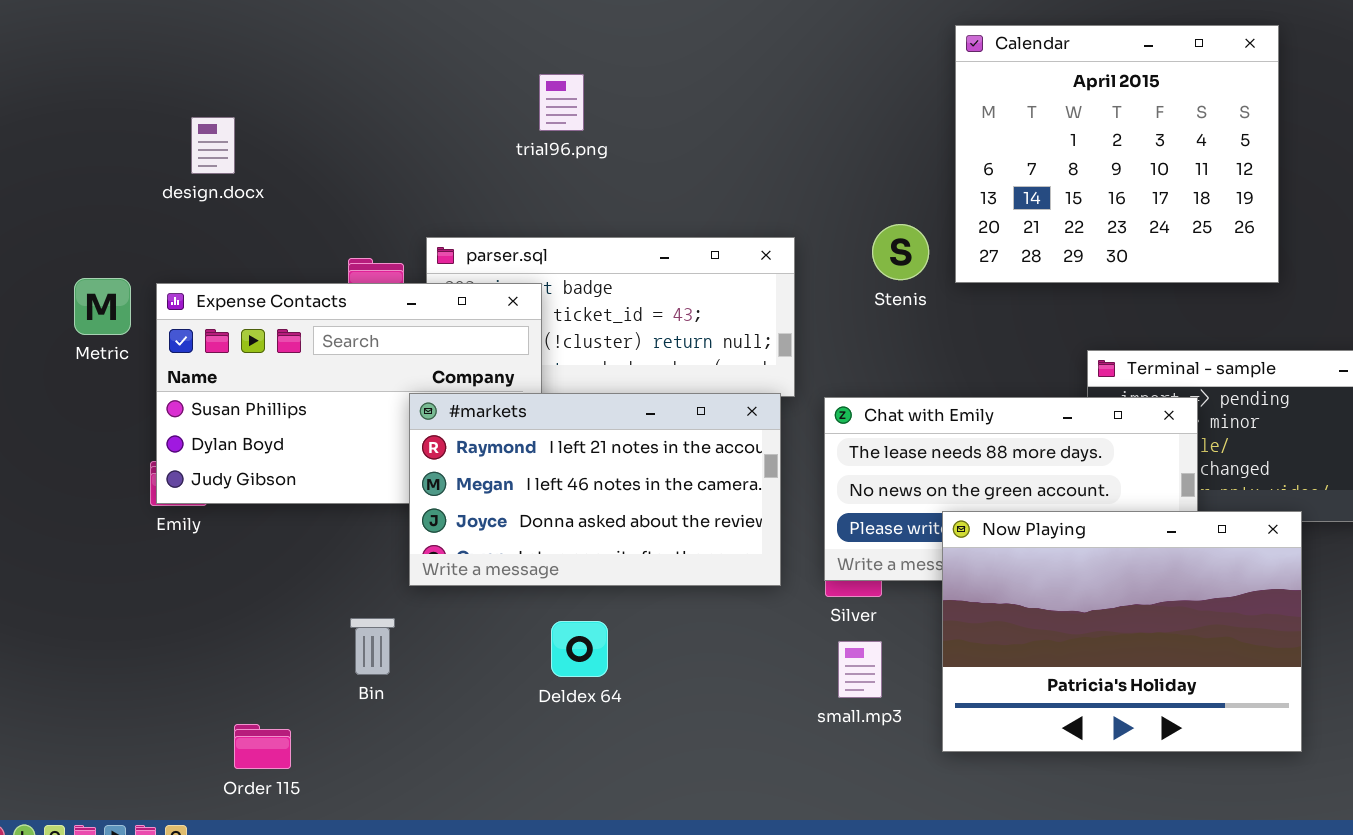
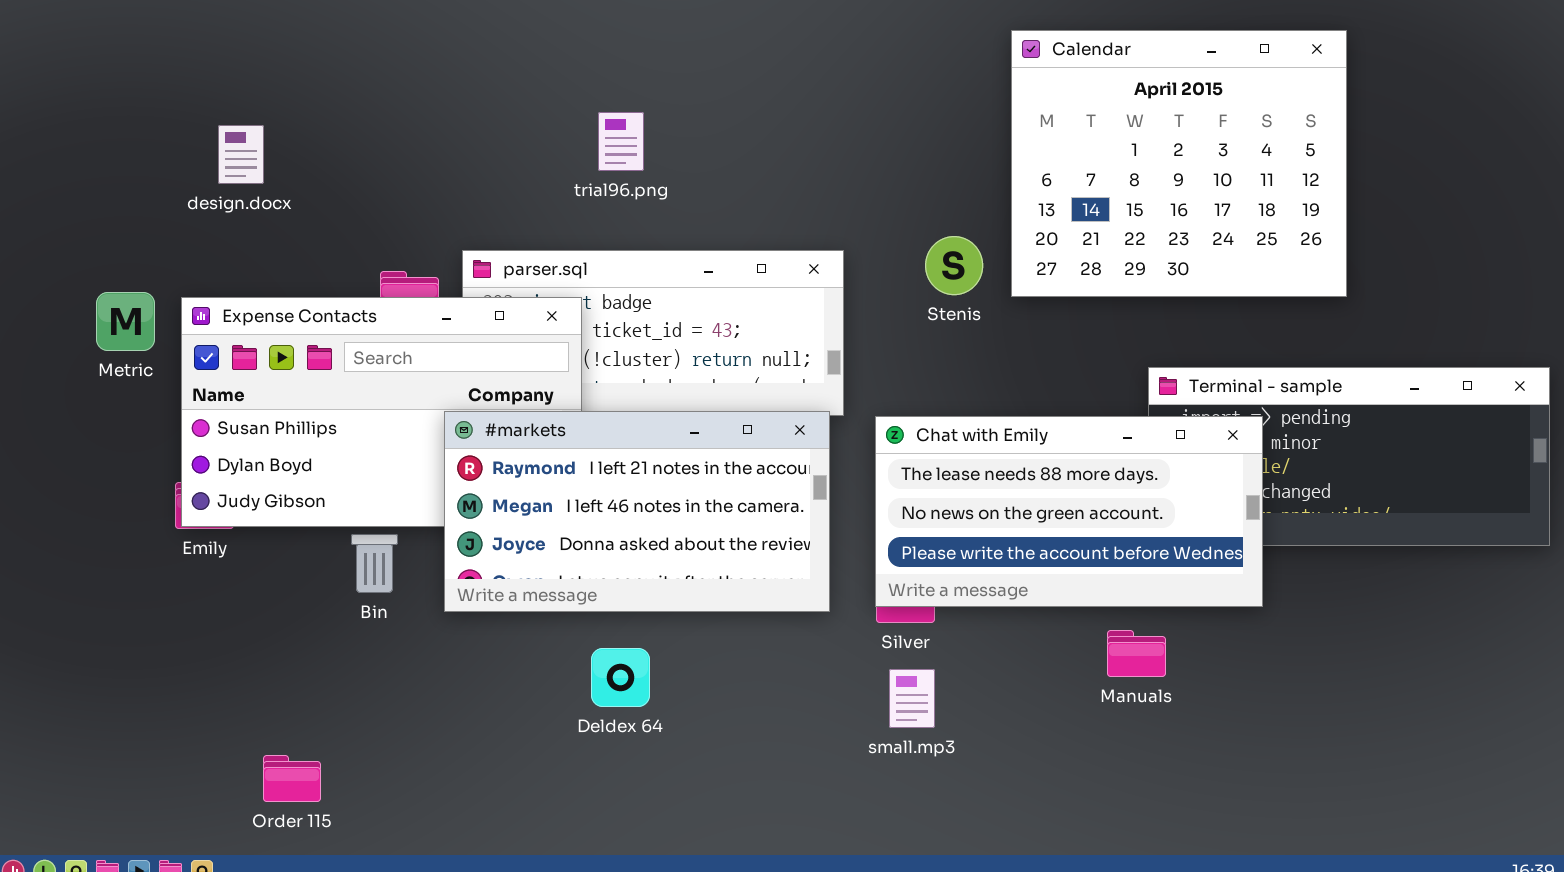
trial96.png: [539,74,584,131] -> [598,112,644,171], moved
Now Playing: [942,511,1302,752] -> none, closed
Bin: [350,618,395,675] -> [351,534,398,593], moved

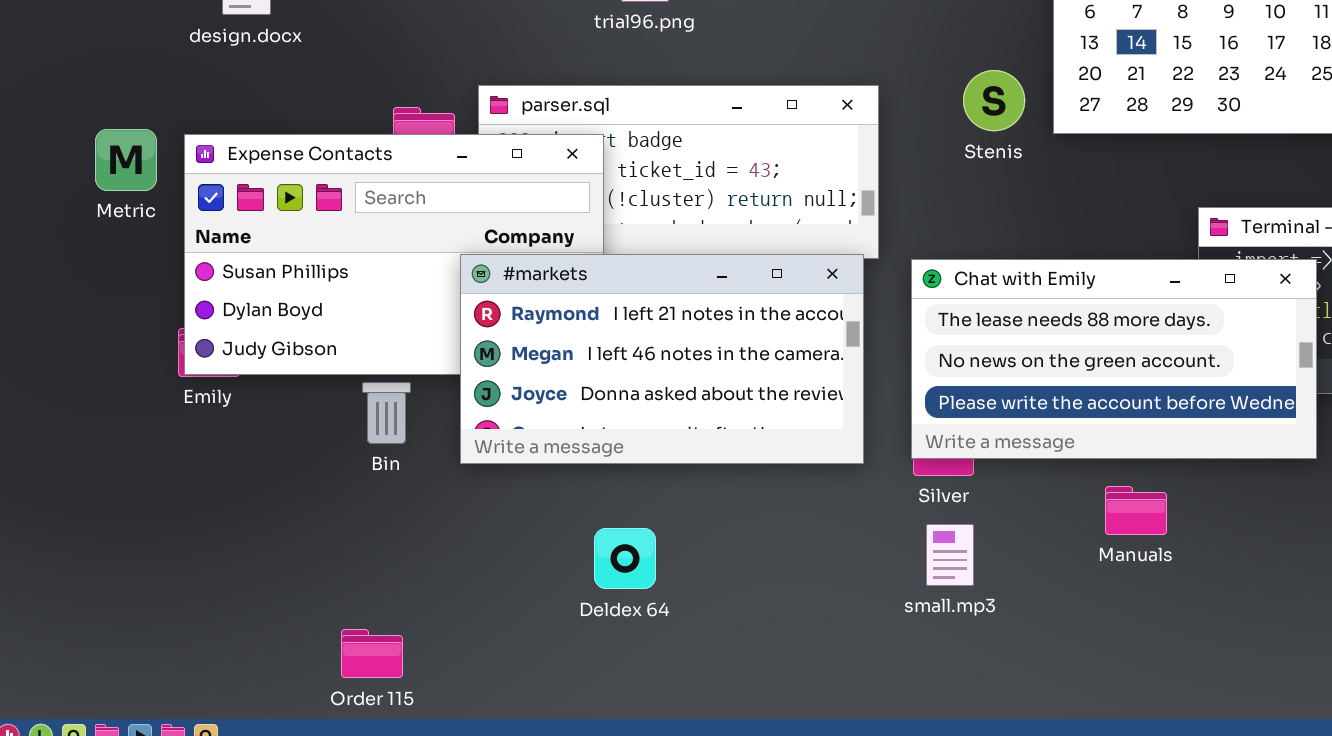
Manuals: [1107,630,1166,677] -> [1105,486,1167,535], moved
Deldex 64: [591,648,650,707] -> [594,528,656,589], moved
Order 115: [263,755,321,802] -> [341,629,403,678], moved

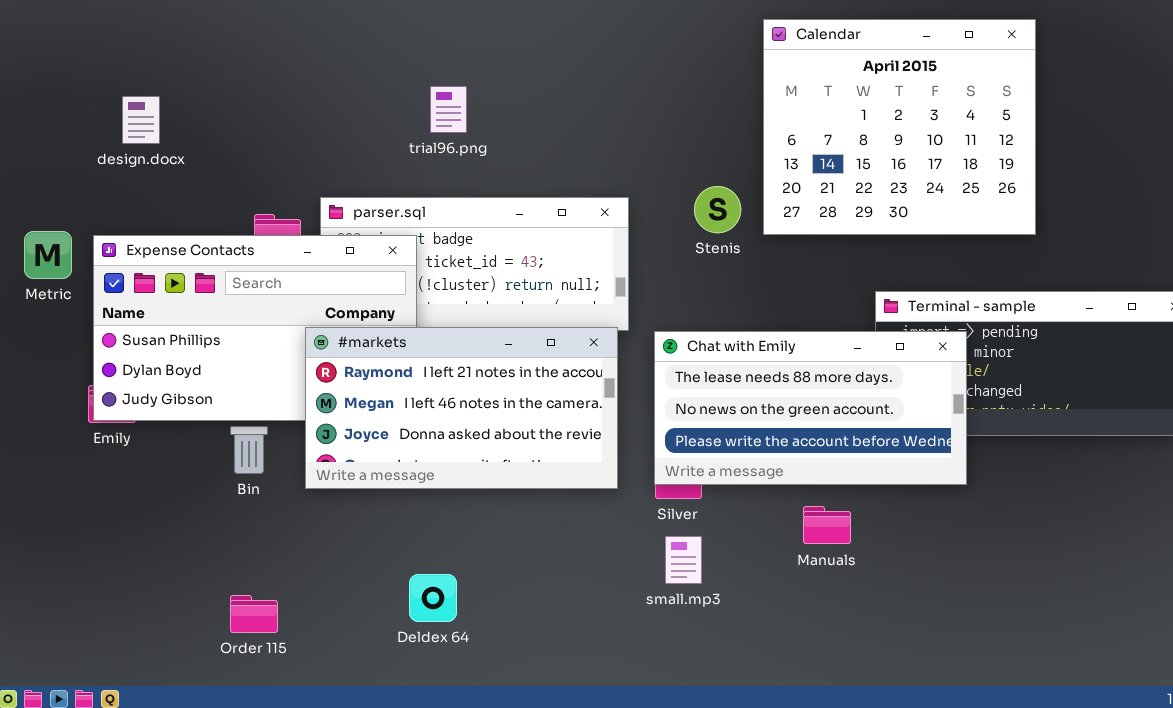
Deldex 64: [594,528,656,589] -> [409,574,457,622], moved
Order 115: [341,629,403,678] -> [230,595,278,633], moved

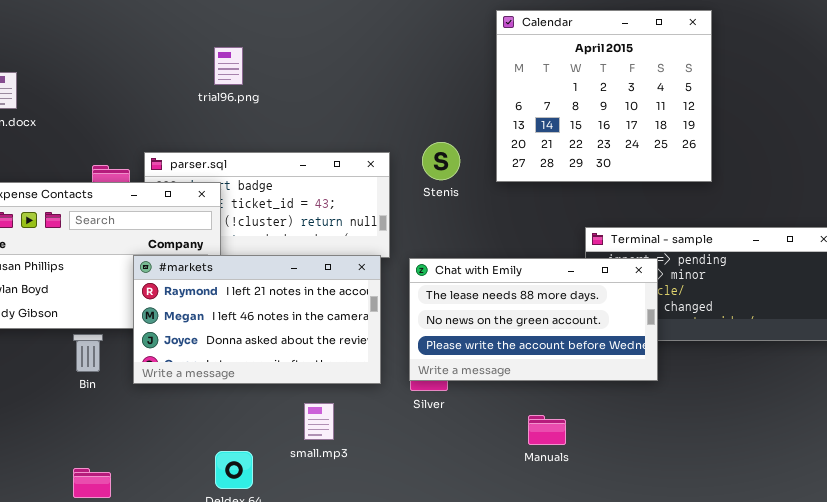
trial96.png: [430,86,467,133] -> [214,47,243,85], moved
Stenis: [694,186,741,233] -> [422,142,460,180], moved
Manuals: [803,506,851,544] -> [528,415,566,445], moved
small.mp3: [665,536,702,584] -> [304,403,334,440], moved

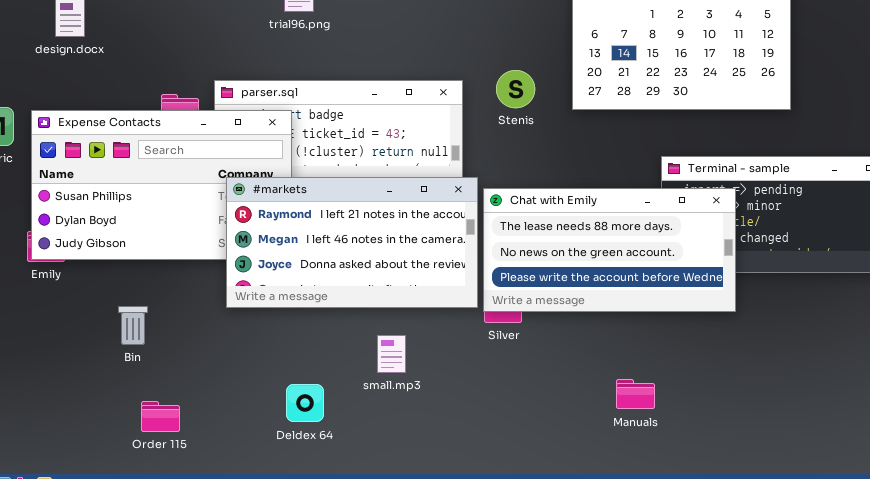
#markets: [133,255,381,384] -> [226,177,478,308], moved
Bin: [73,334,103,372] -> [118,306,148,345], moved
Manuals: [528,415,566,445] -> [616,379,655,409], moved

